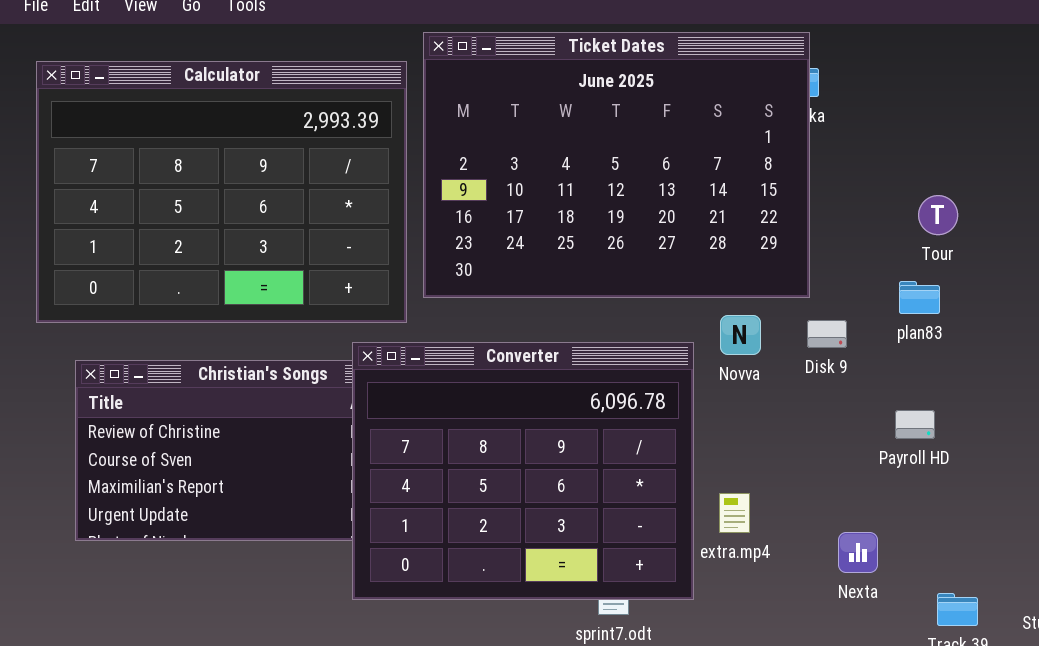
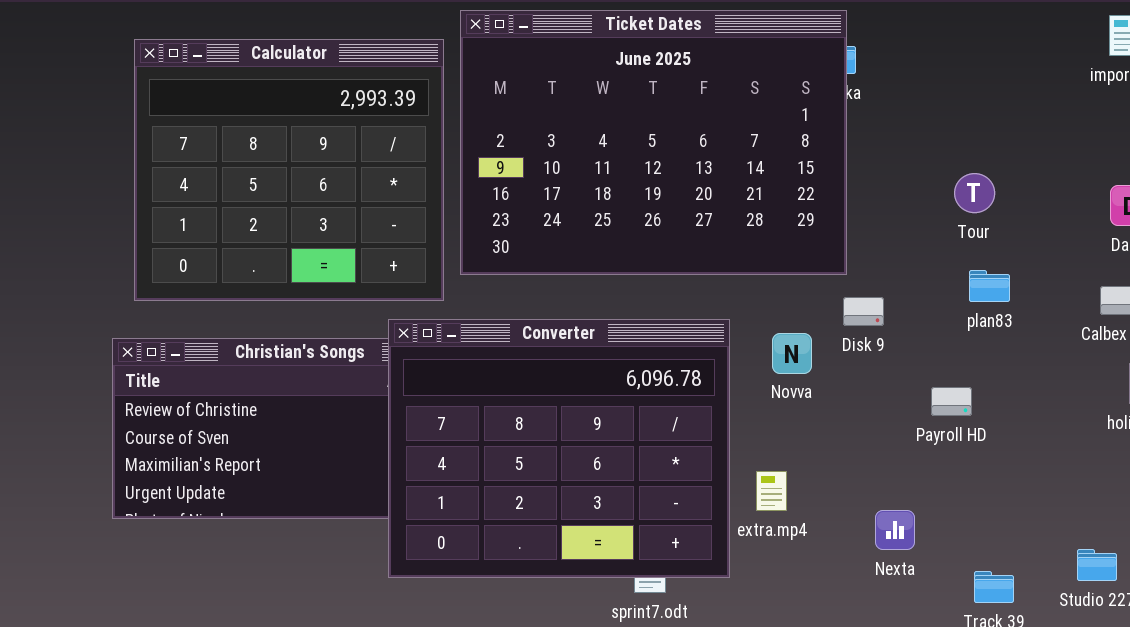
Calculator: [36,61,407,323] -> [134,39,444,301], resized
plan83: [899,281,940,314] -> [969,270,1010,302], moved
Novva: [720,315,761,355] -> [772,333,812,374], moved

